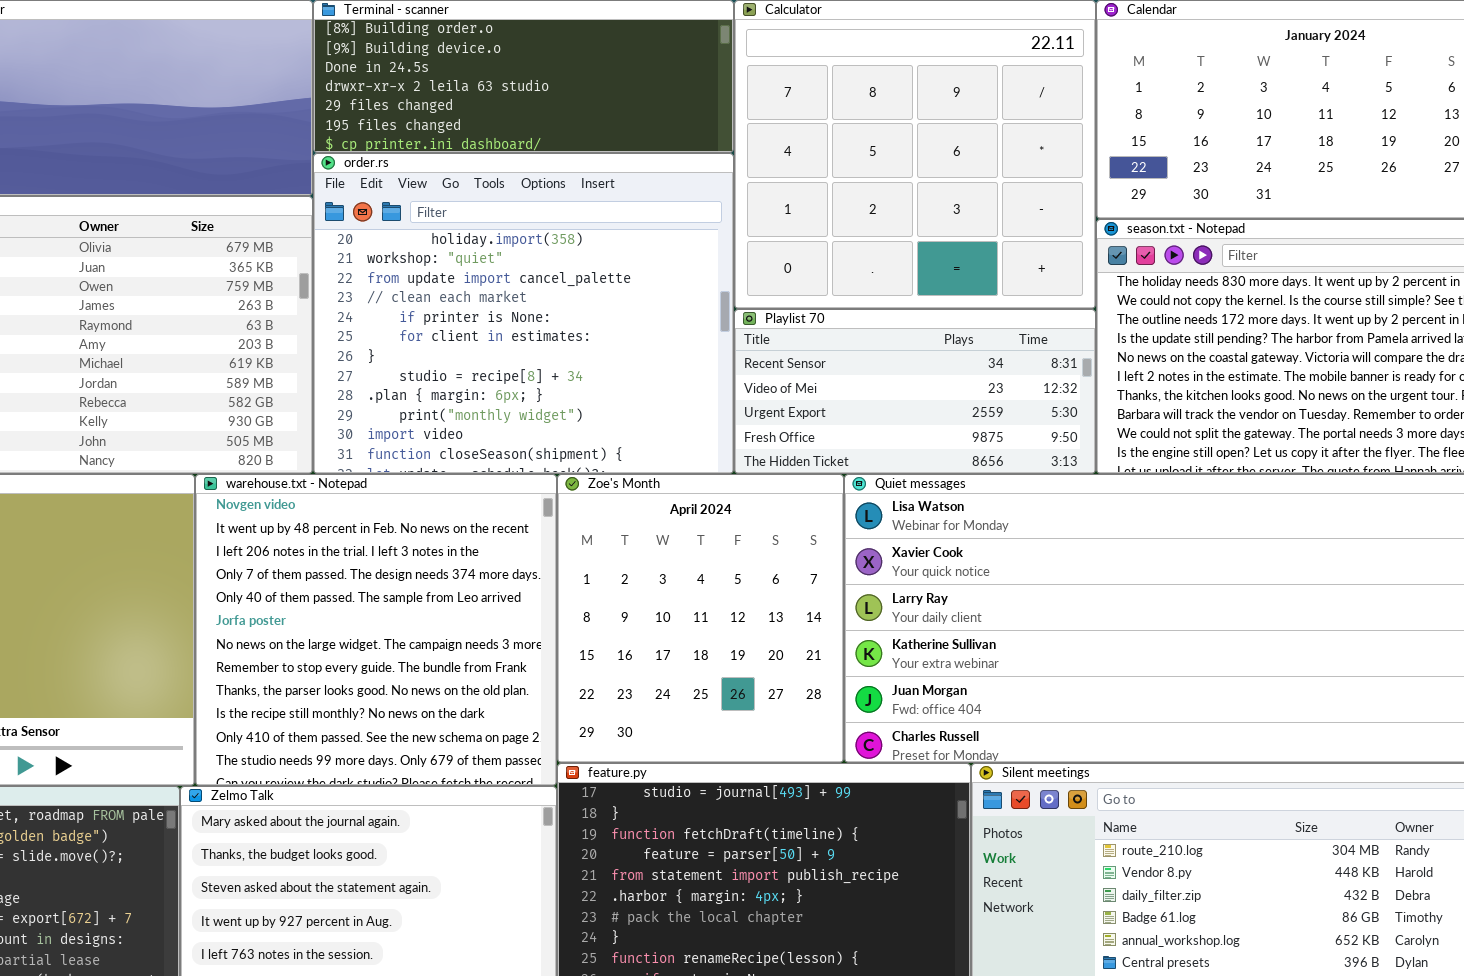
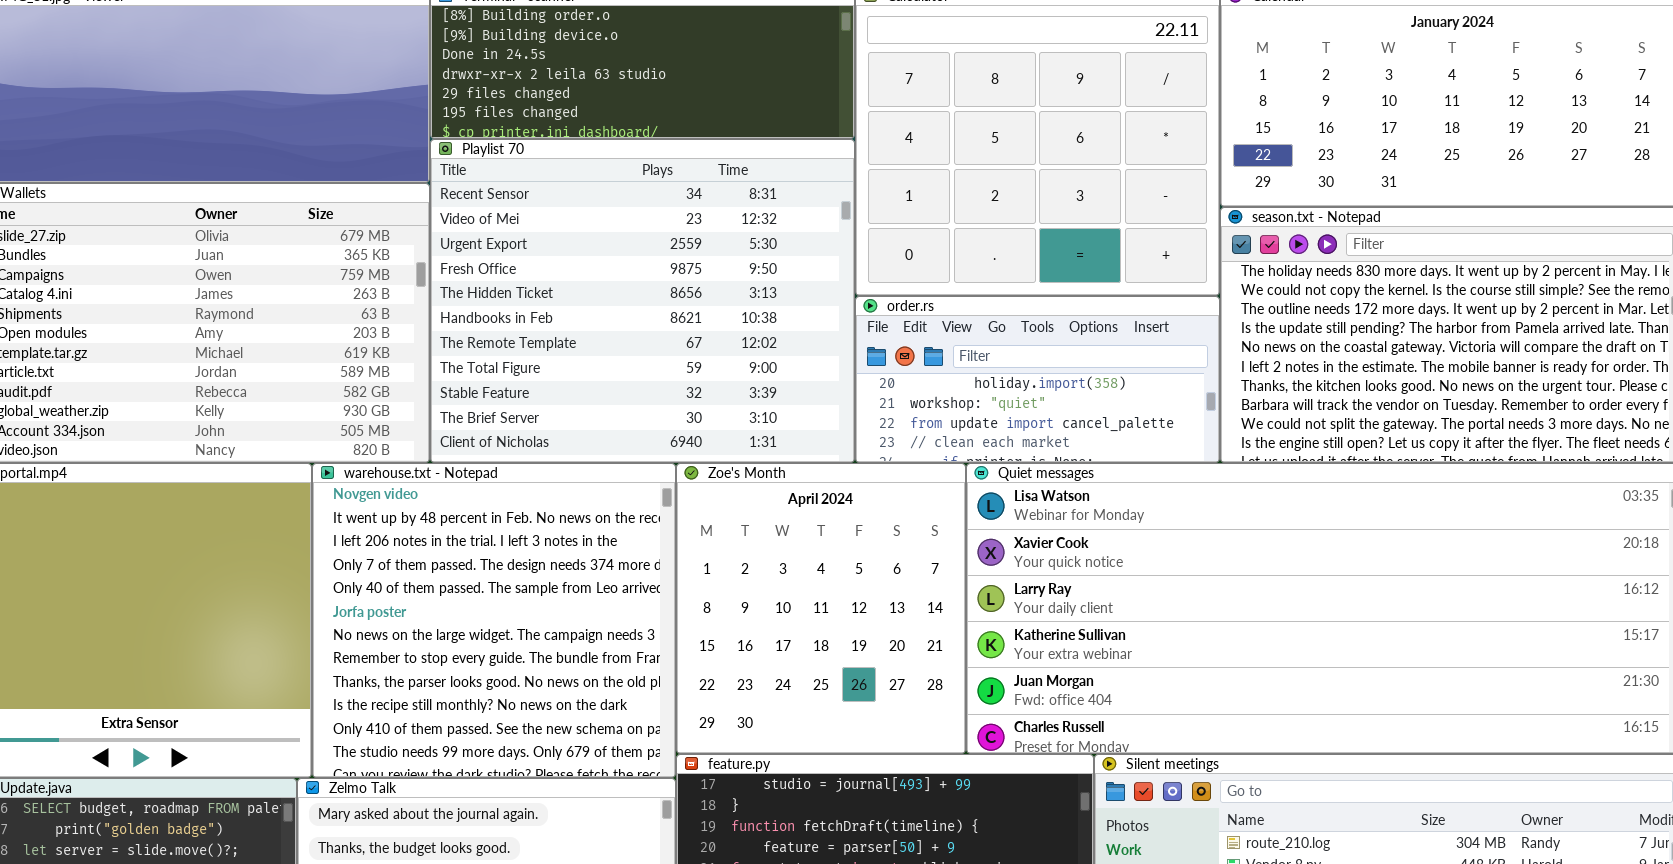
order.rs: [313,153,734,474] -> [855,296,1220,463], moved, resized
Playlist 70: [734,309,1096,474] -> [430,139,855,463], moved, resized

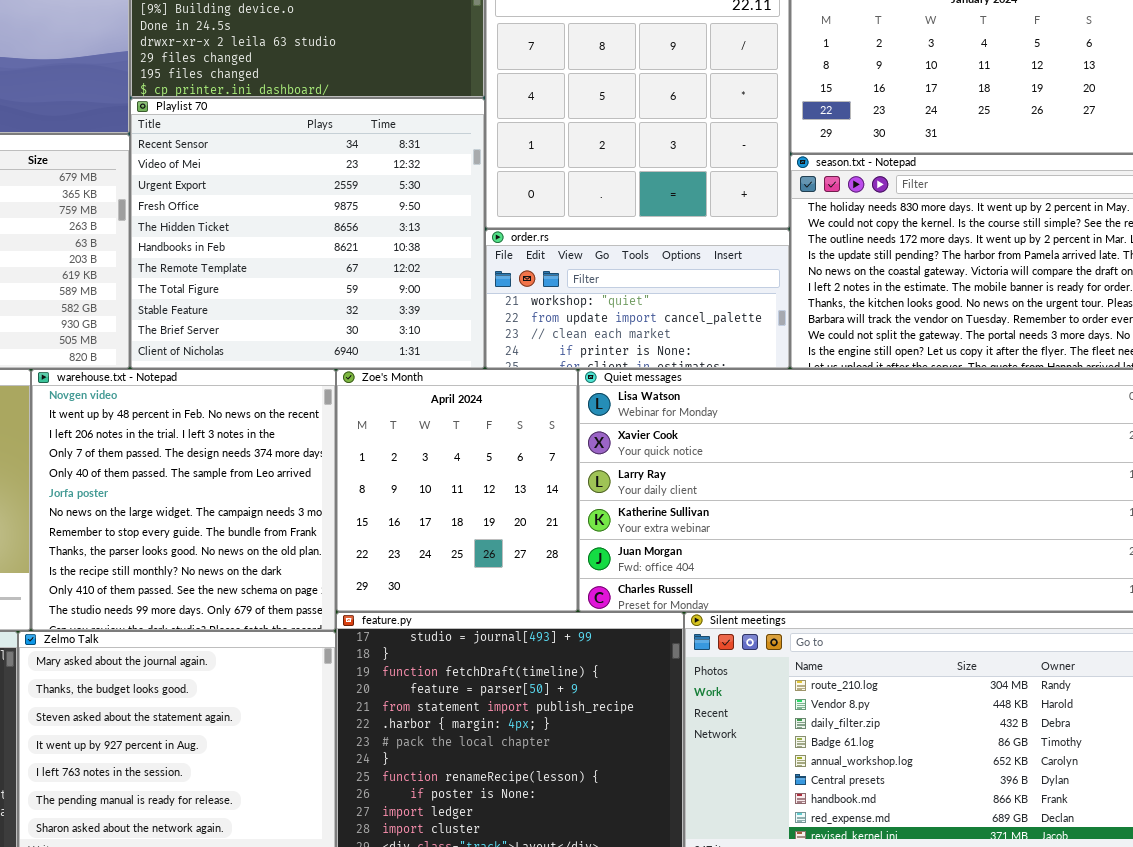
order.rs: [855,296,1220,463] -> [485,229,790,369], scrolled down 1 row

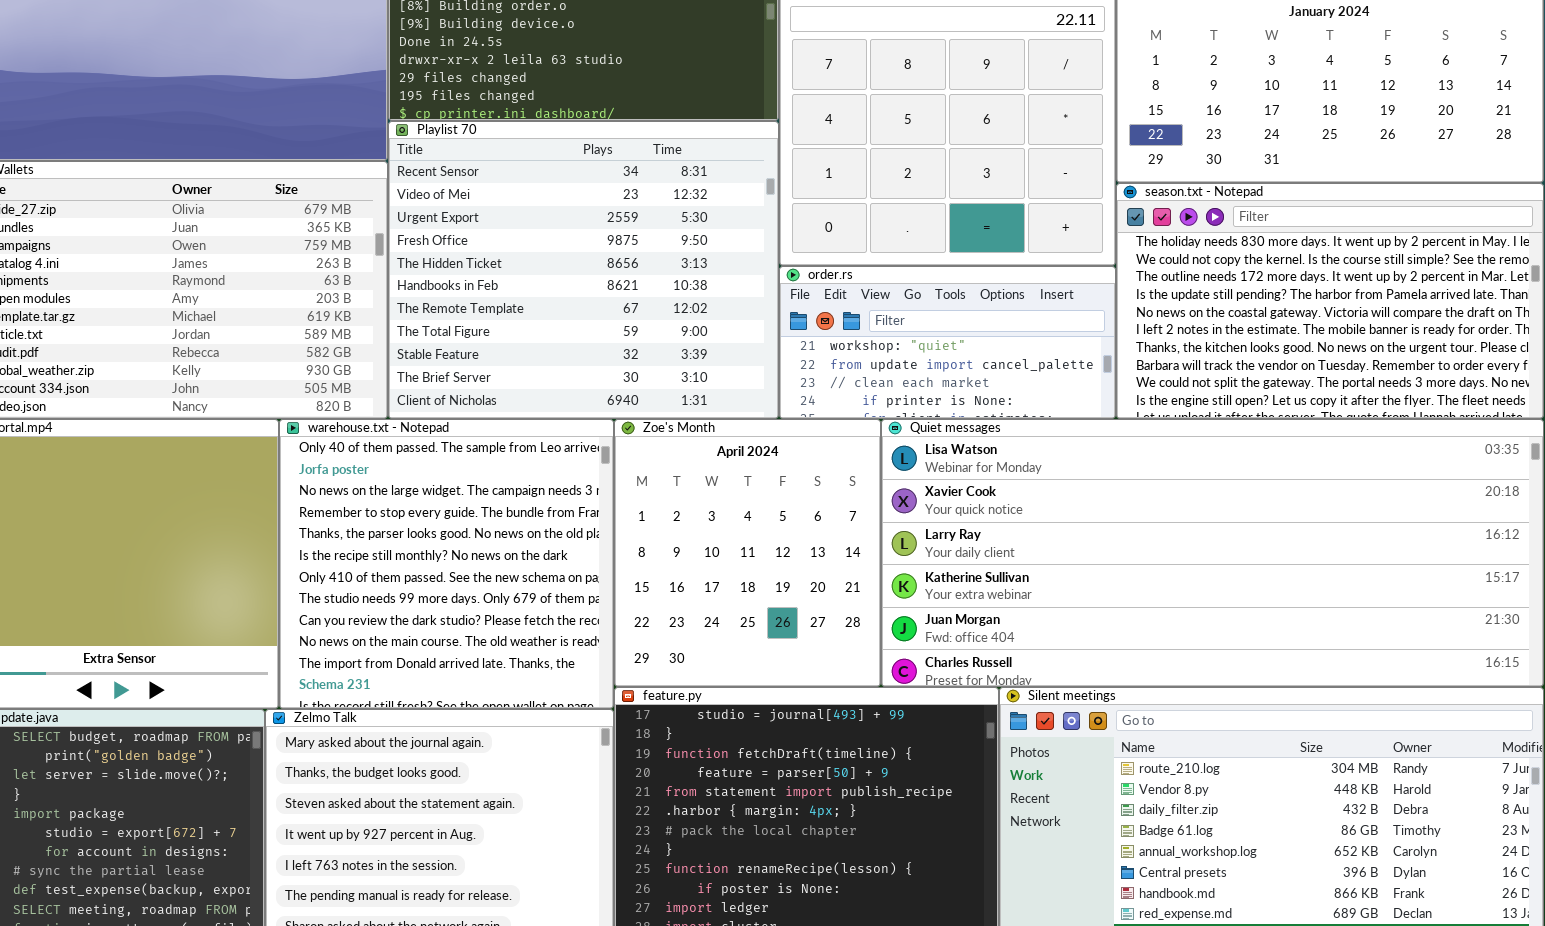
warehouse.txt - Notepad: [31,369,336,631] -> [279,419,614,709], scrolled down 4 rows

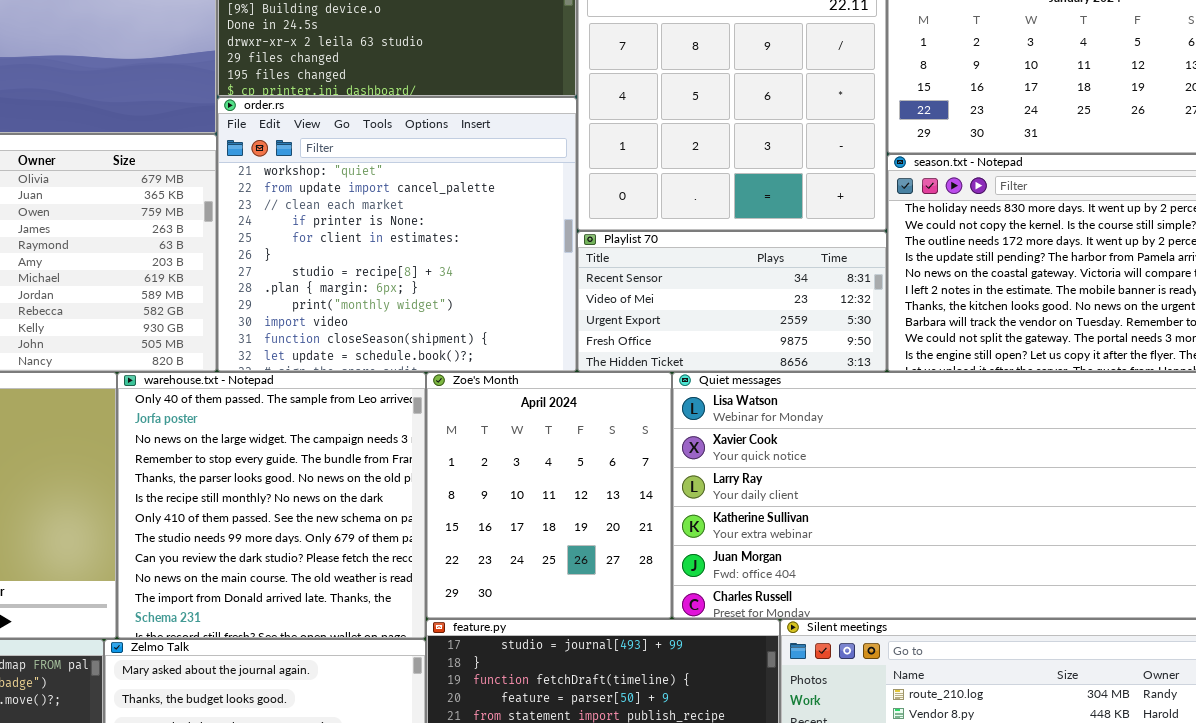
Playlist 70: [388,121,779,419] -> [577,231,887,372], moved, resized
order.rs: [779,266,1116,419] -> [217,97,577,372], moved, resized

